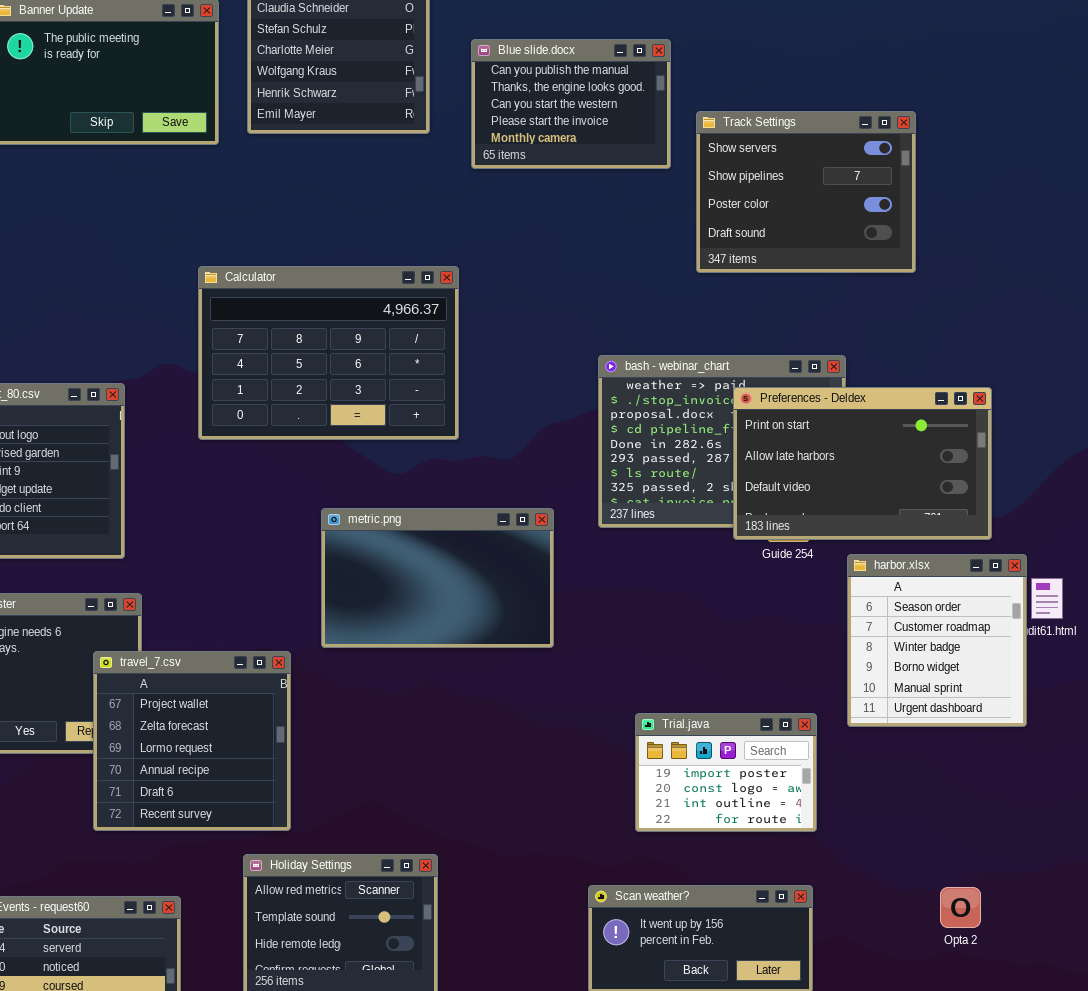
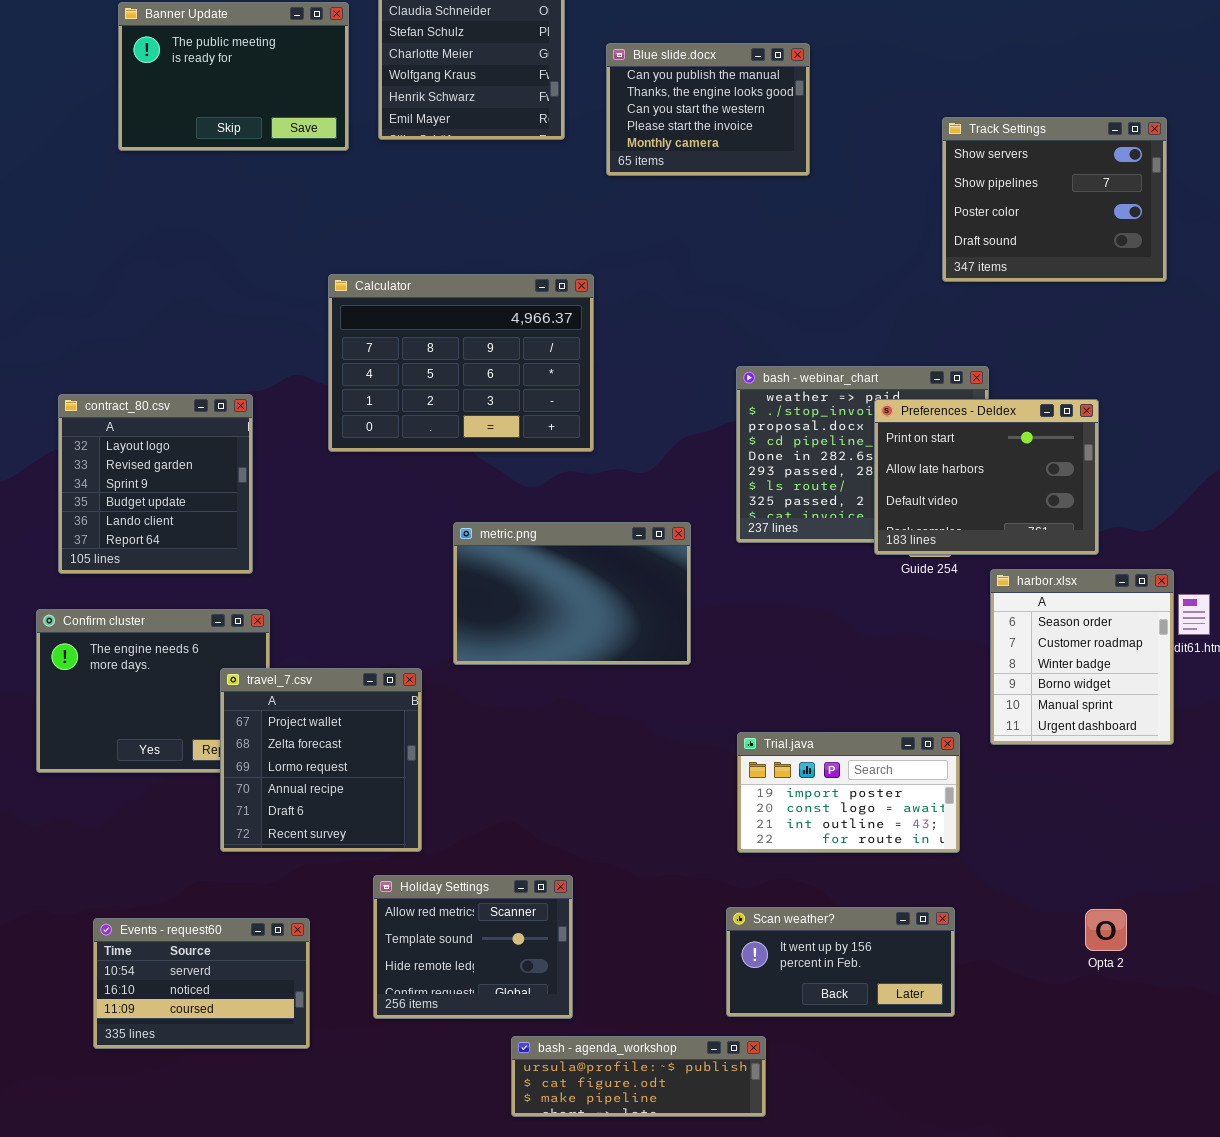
Track Settings: [696,111,916,273] -> [942,117,1167,282], moved
Preferences - Deldex: [733,387,992,540] -> [874,399,1099,555], resized
Trial.java: [635,713,817,832] -> [737,732,960,853], resized

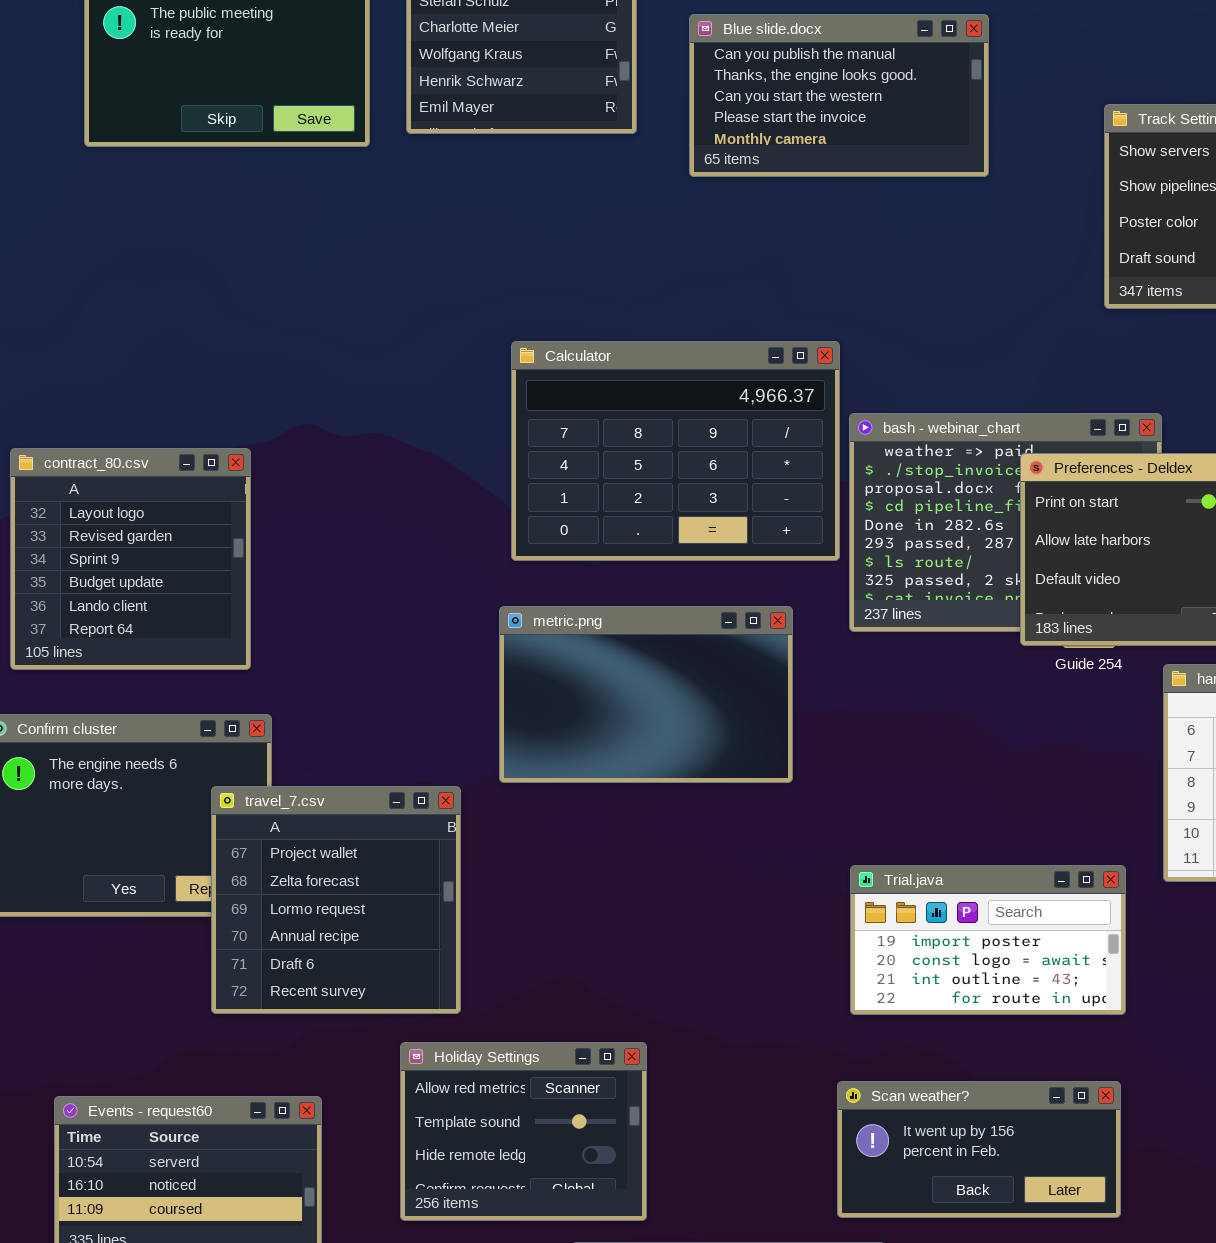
Blue slide.docx: [606,43,810,176] -> [689,14,989,177], resized
Calculator: [328,274,594,452] -> [511,341,840,561], moved

